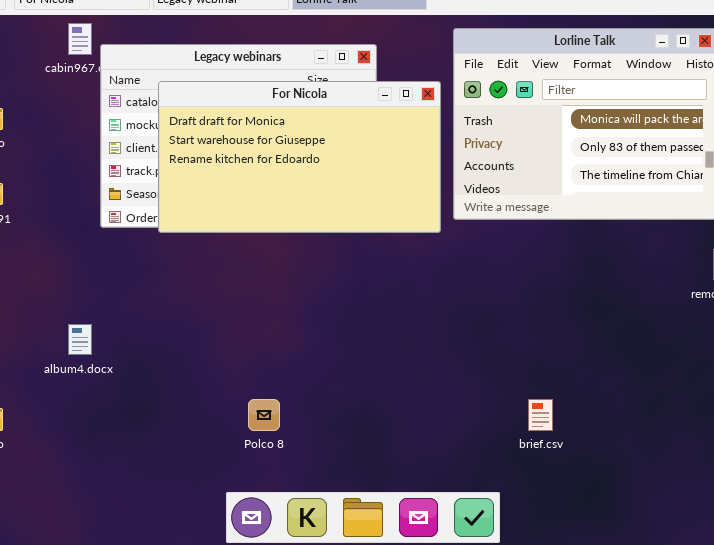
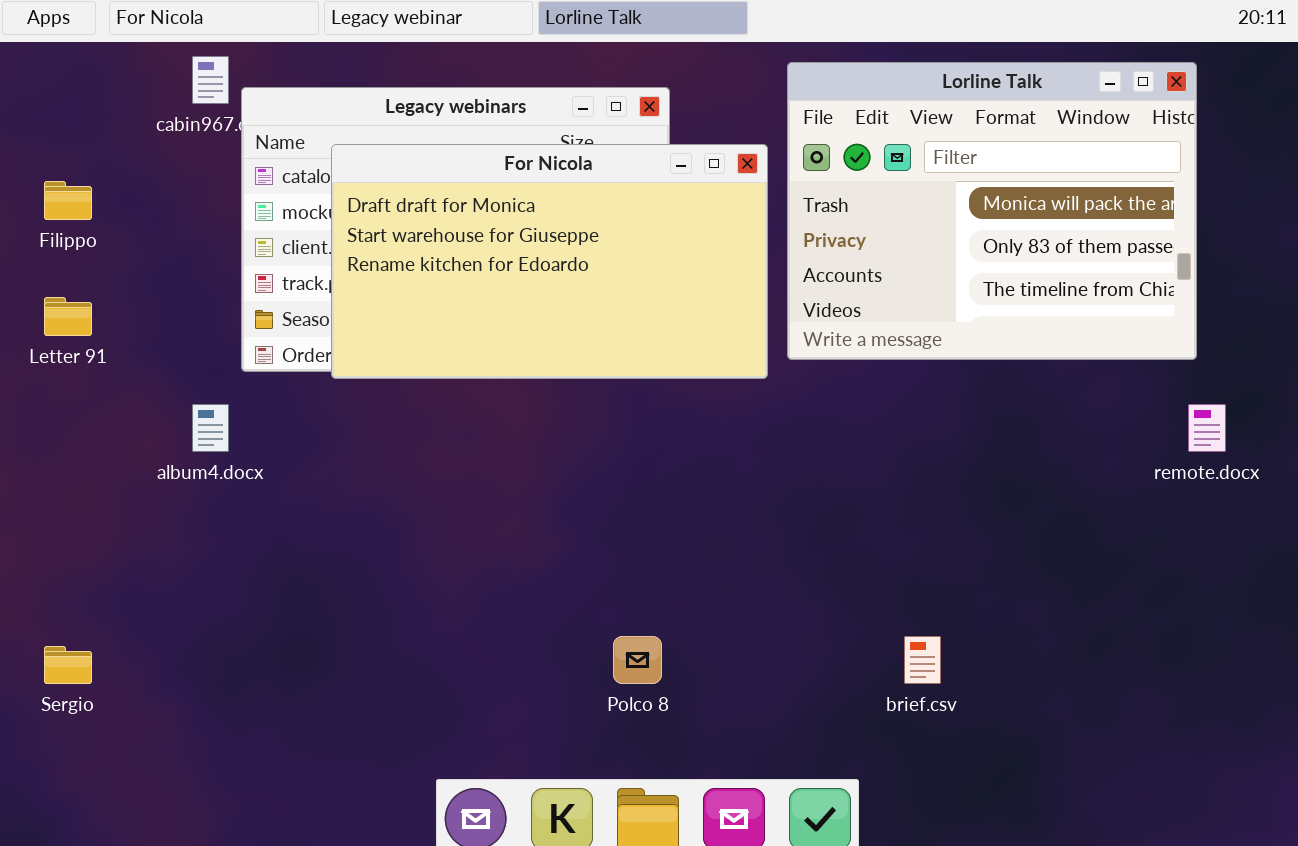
album4.docx: [68,324,92,355] -> [192,404,229,452], moved
Polco 8: [248,399,280,431] -> [613,636,662,684], moved

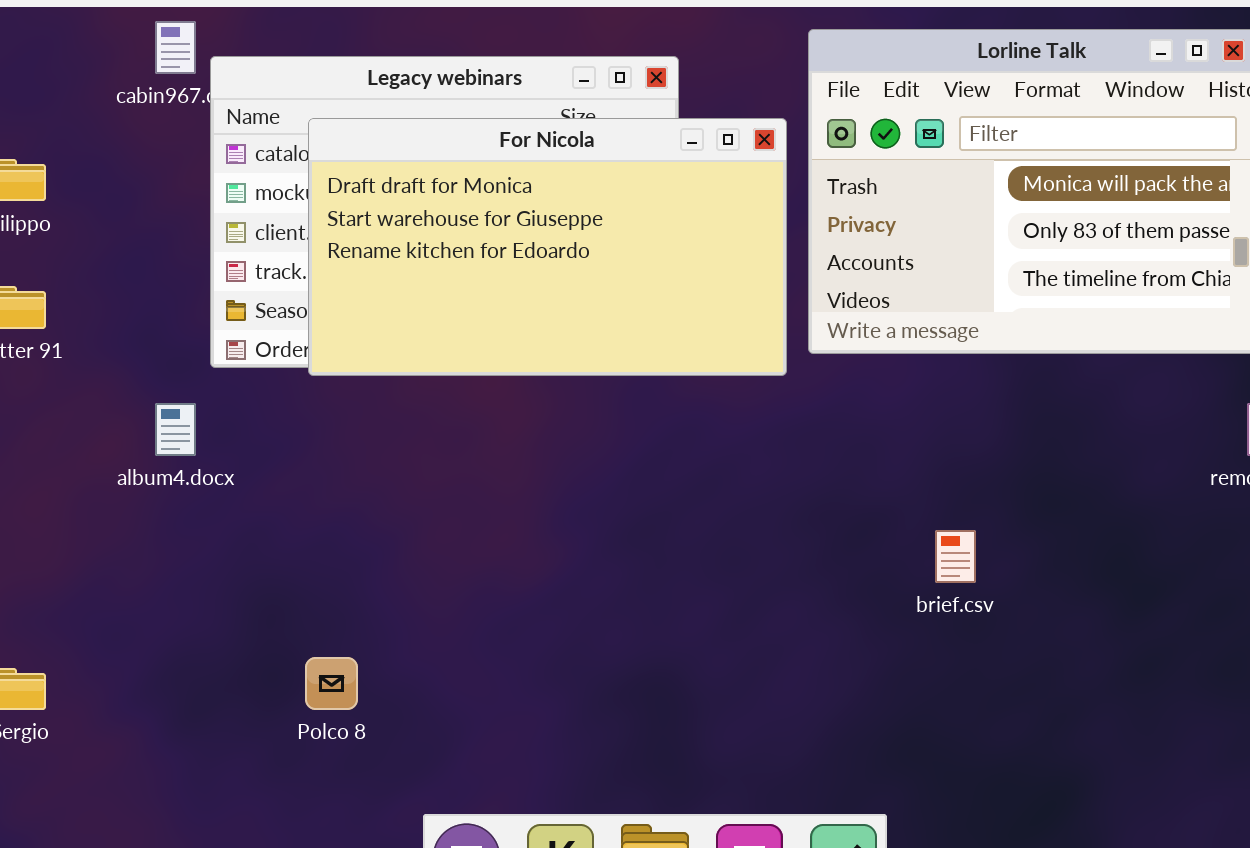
Polco 8: [613,636,662,684] -> [305,657,358,710], moved
brief.csv: [904,636,941,684] -> [935,530,976,583], moved

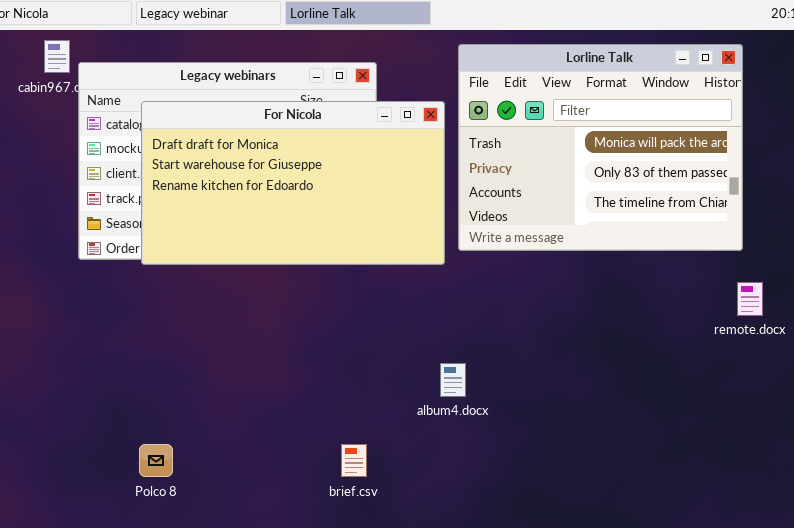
album4.docx: [155,403,196,456] -> [440,363,466,397], moved
brief.csv: [935,530,976,583] -> [341,444,367,477], moved

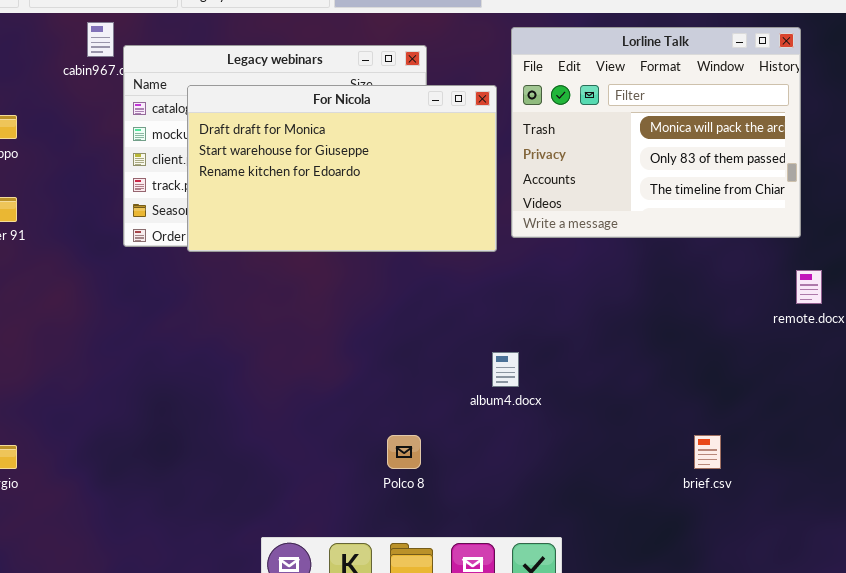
Polco 8: [139,444,173,477] -> [387,435,421,469], moved
brief.csv: [341,444,367,477] -> [694,435,721,469], moved

